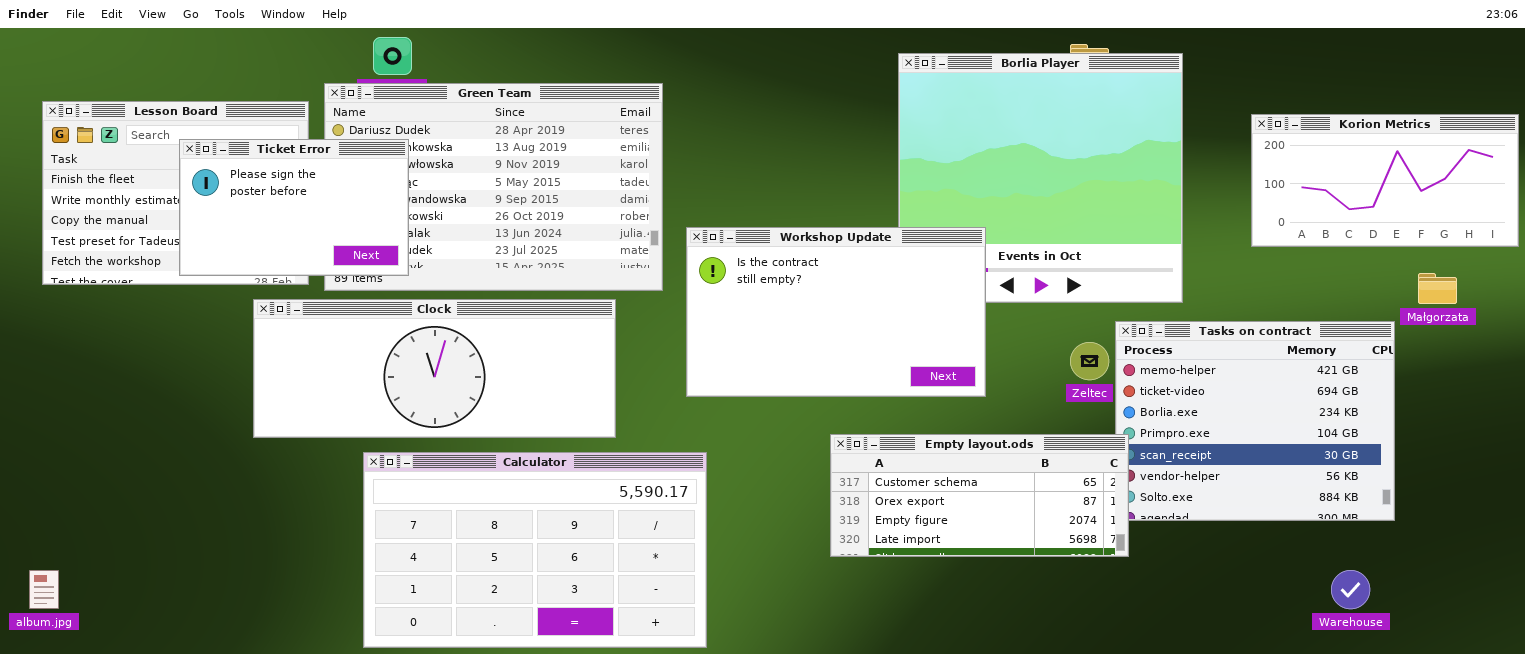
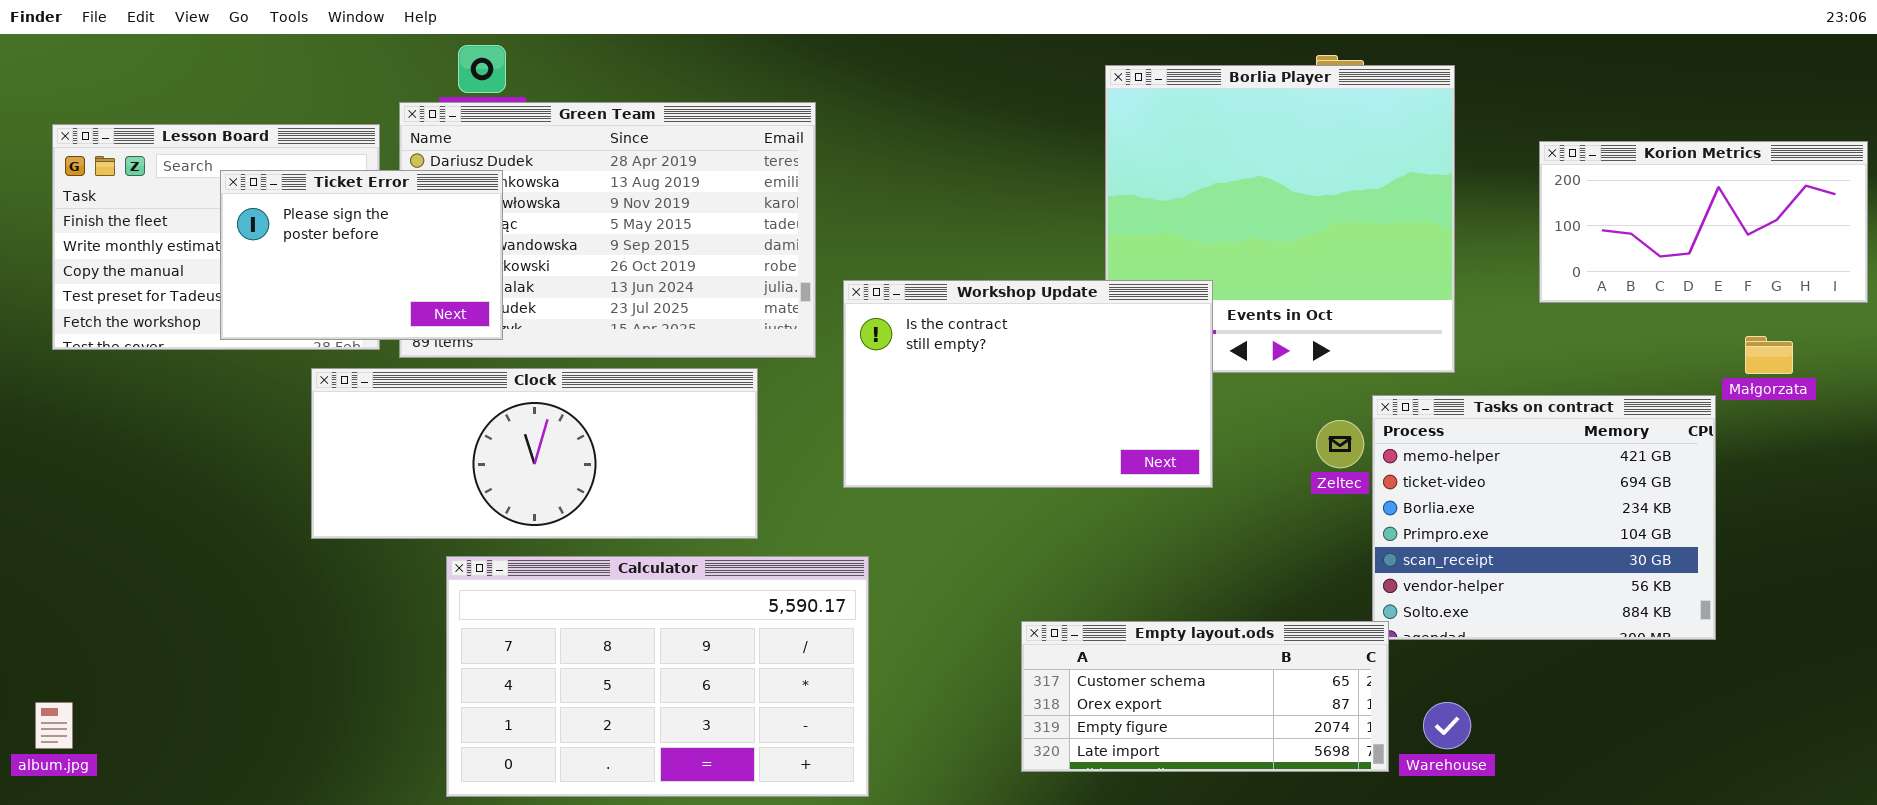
Empty layout.ods: [830,434,1129,557] -> [1021,621,1389,772], moved
Warehouse: [1331,570,1370,609] -> [1423,702,1471,749], moved

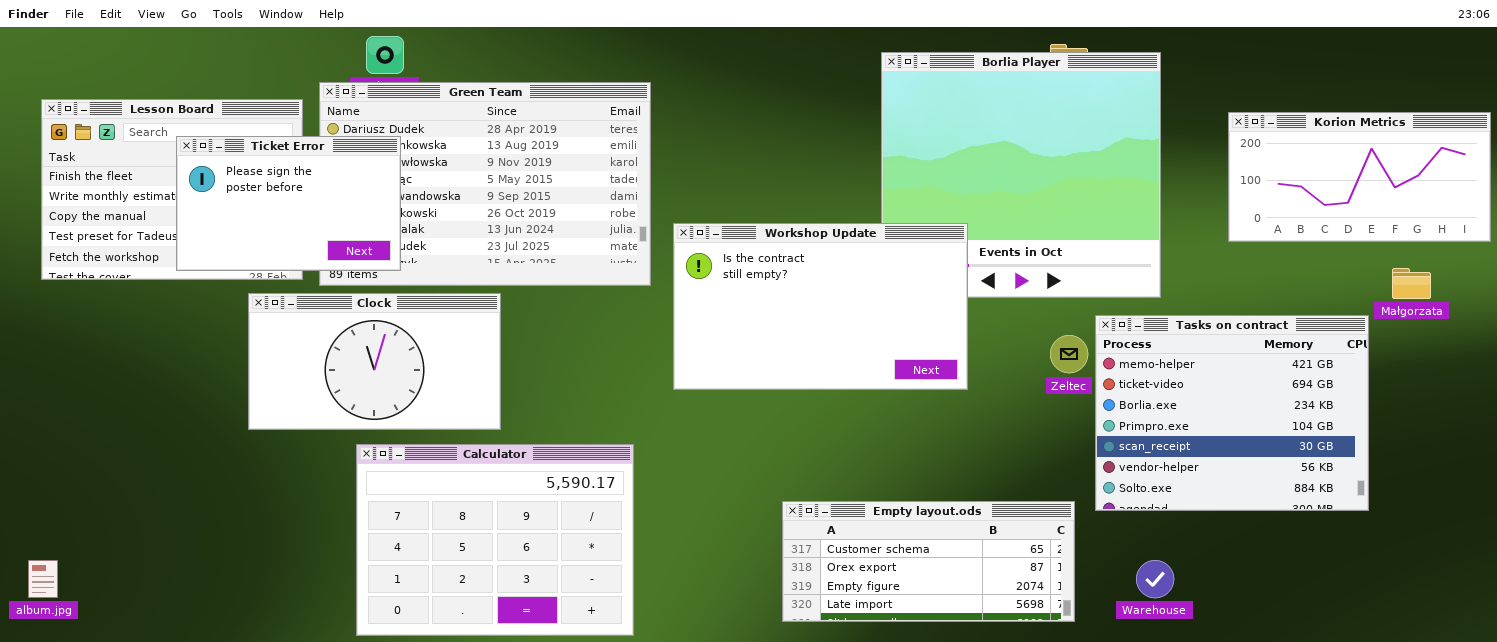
Clock: [311,368,758,539] -> [248,293,501,430], resized
Calculator: [446,556,869,797] -> [356,444,634,636], resized
Empty layout.ods: [1021,621,1389,772] -> [782,501,1075,622], moved

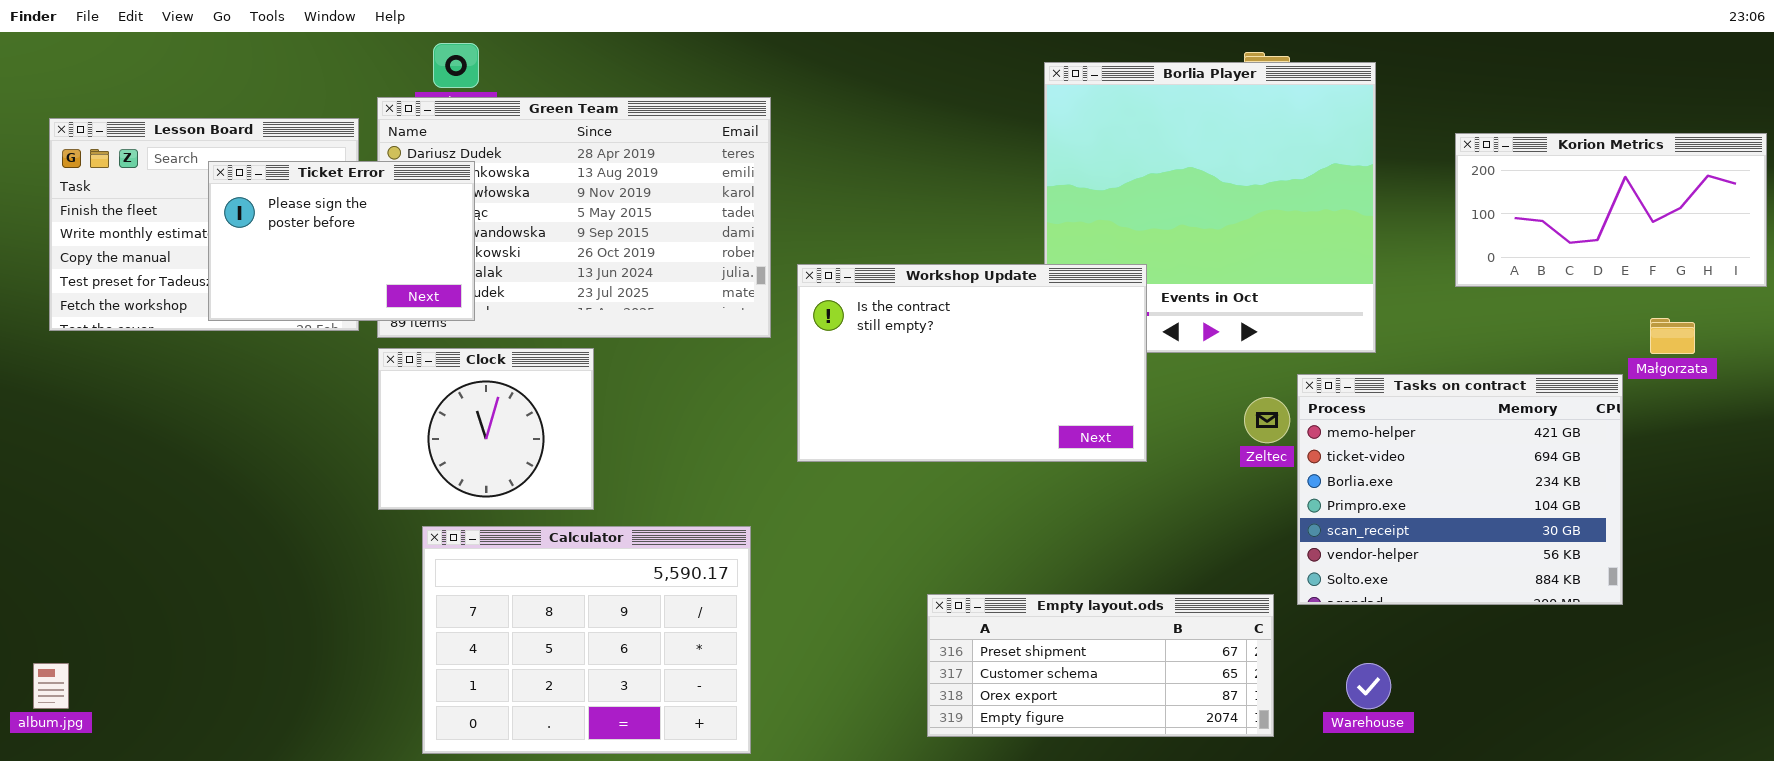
Clock: [248,293,501,430] -> [378,348,594,510], resized
Empty layout.ods: [782,501,1075,622] -> [927,594,1274,737], scrolled up 1 row

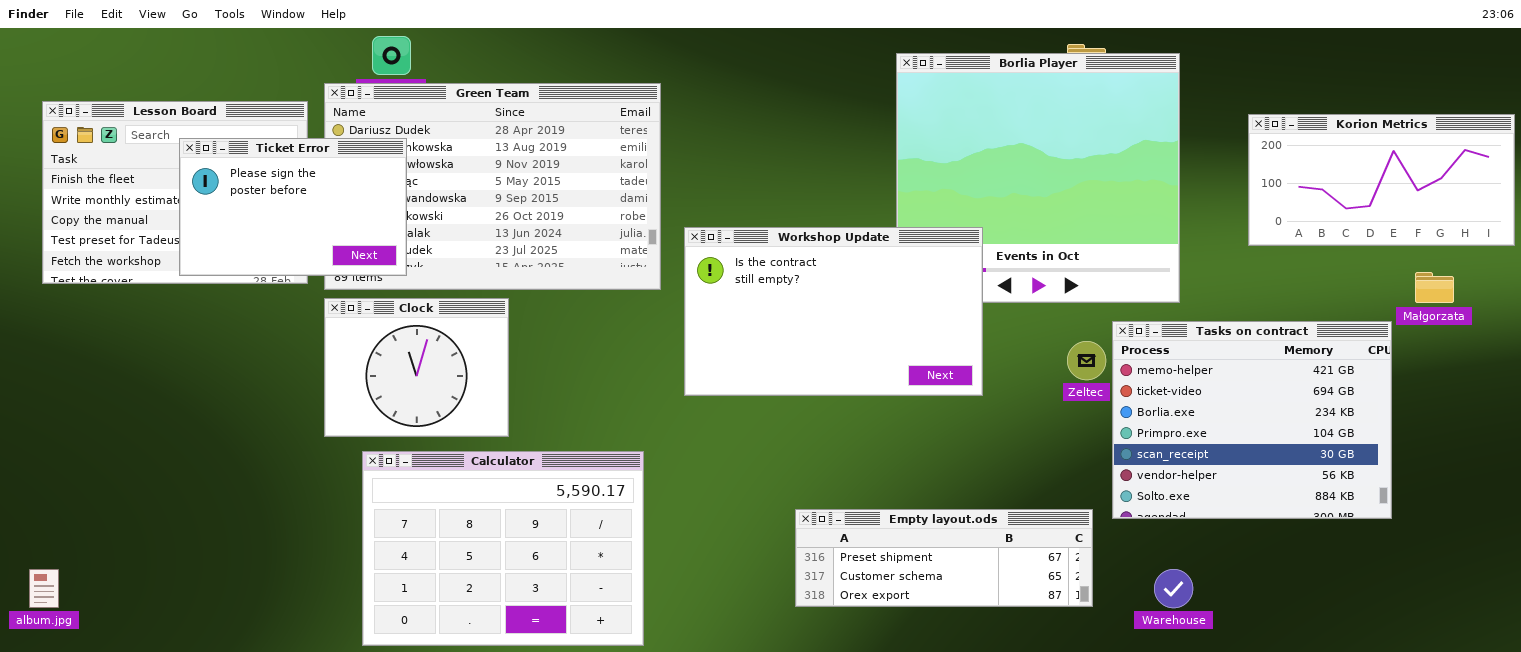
Empty layout.ods: [927,594,1274,737] -> [795,509,1093,607], resized

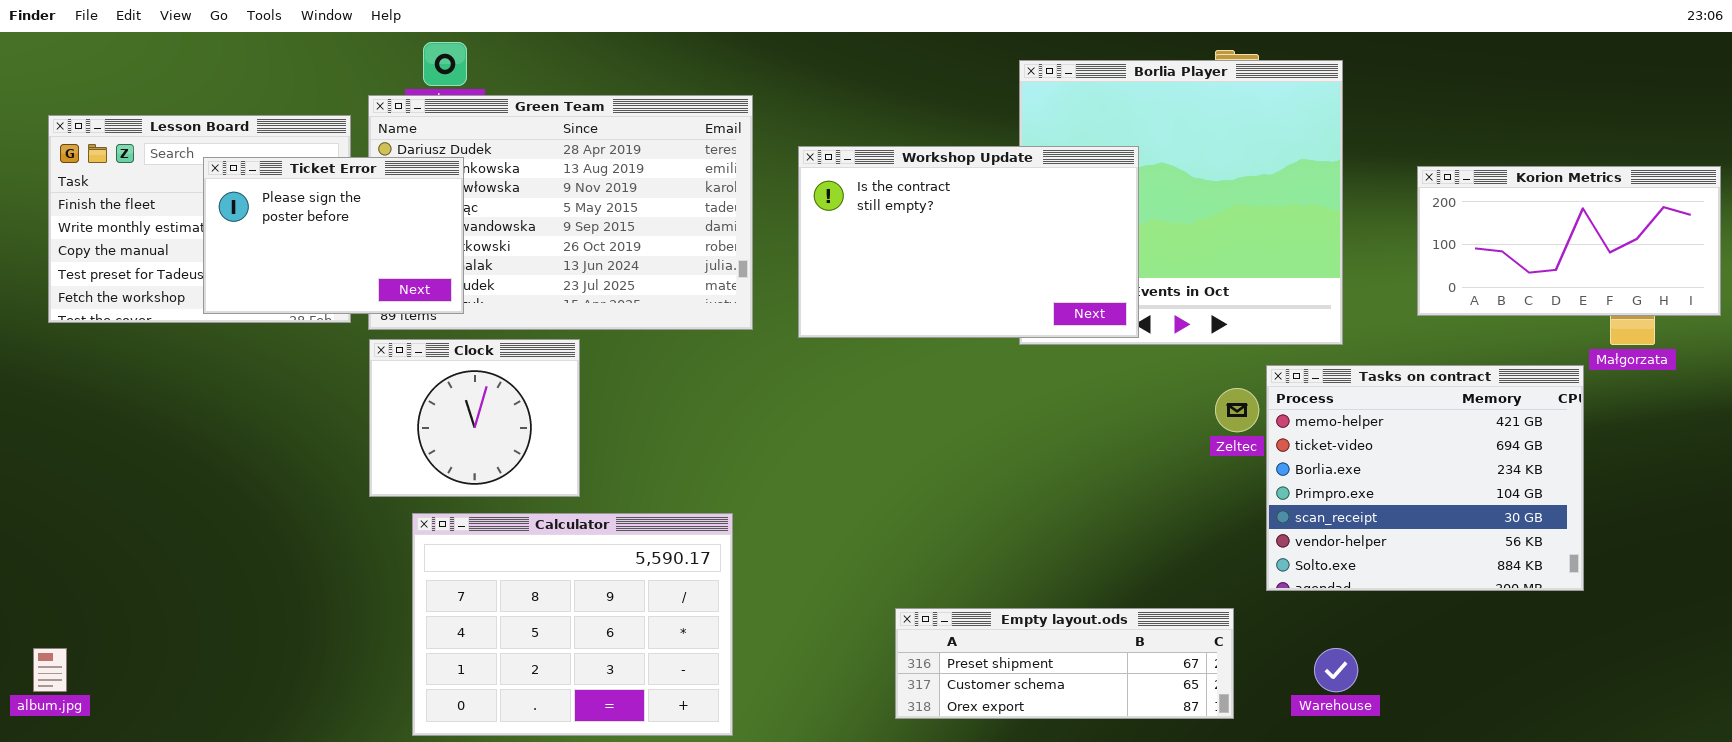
Korion Metrics: [1248,114,1515,246] -> [1417,166,1721,316], moved
Workshop Update: [684,227,983,396] -> [798,146,1139,338], moved
Empty layout.ods: [795,509,1093,607] -> [895,608,1234,719], moved

